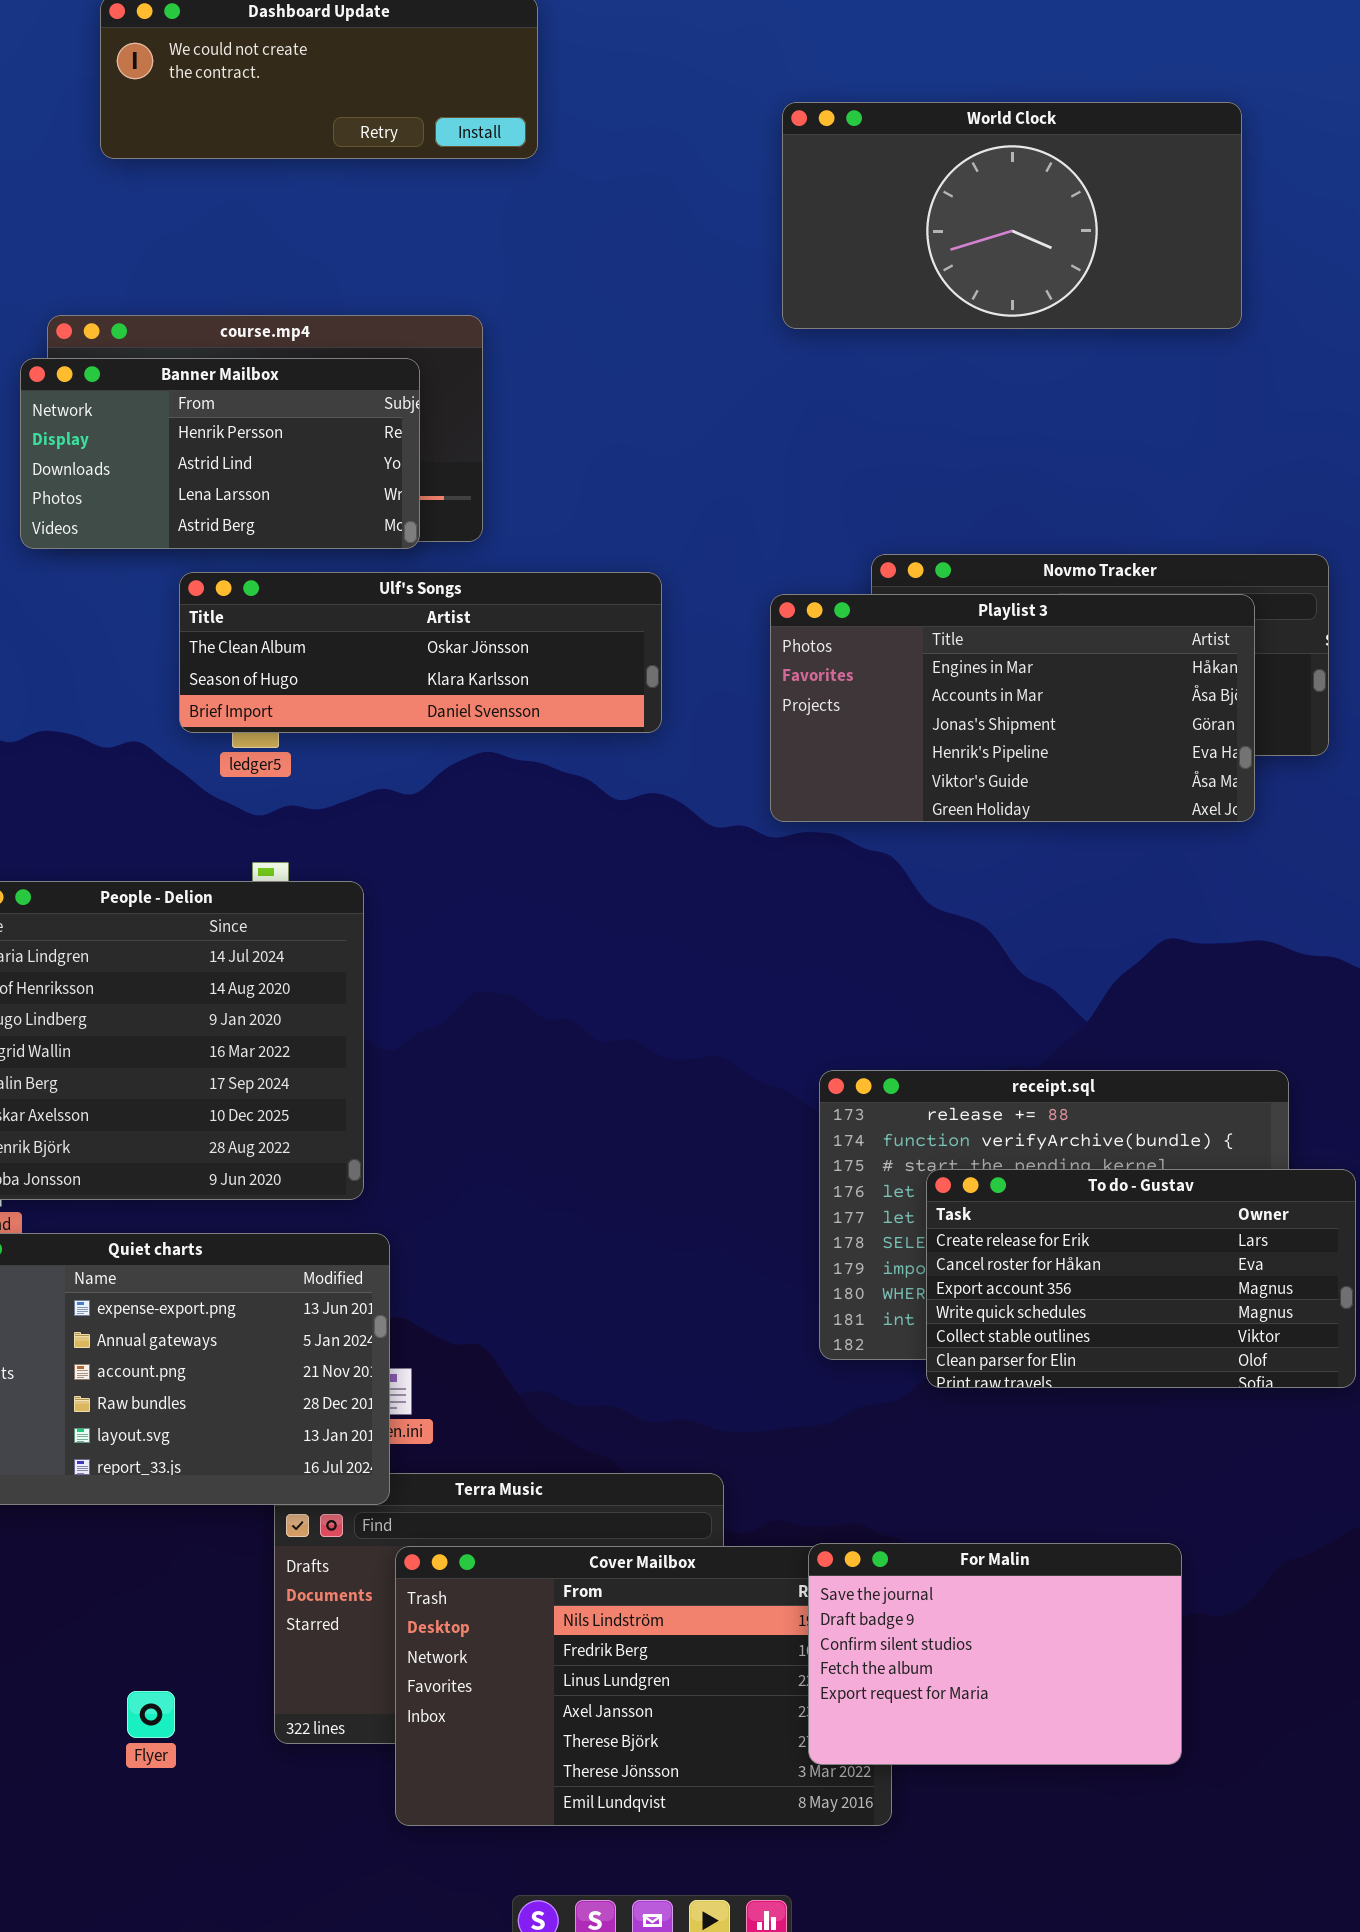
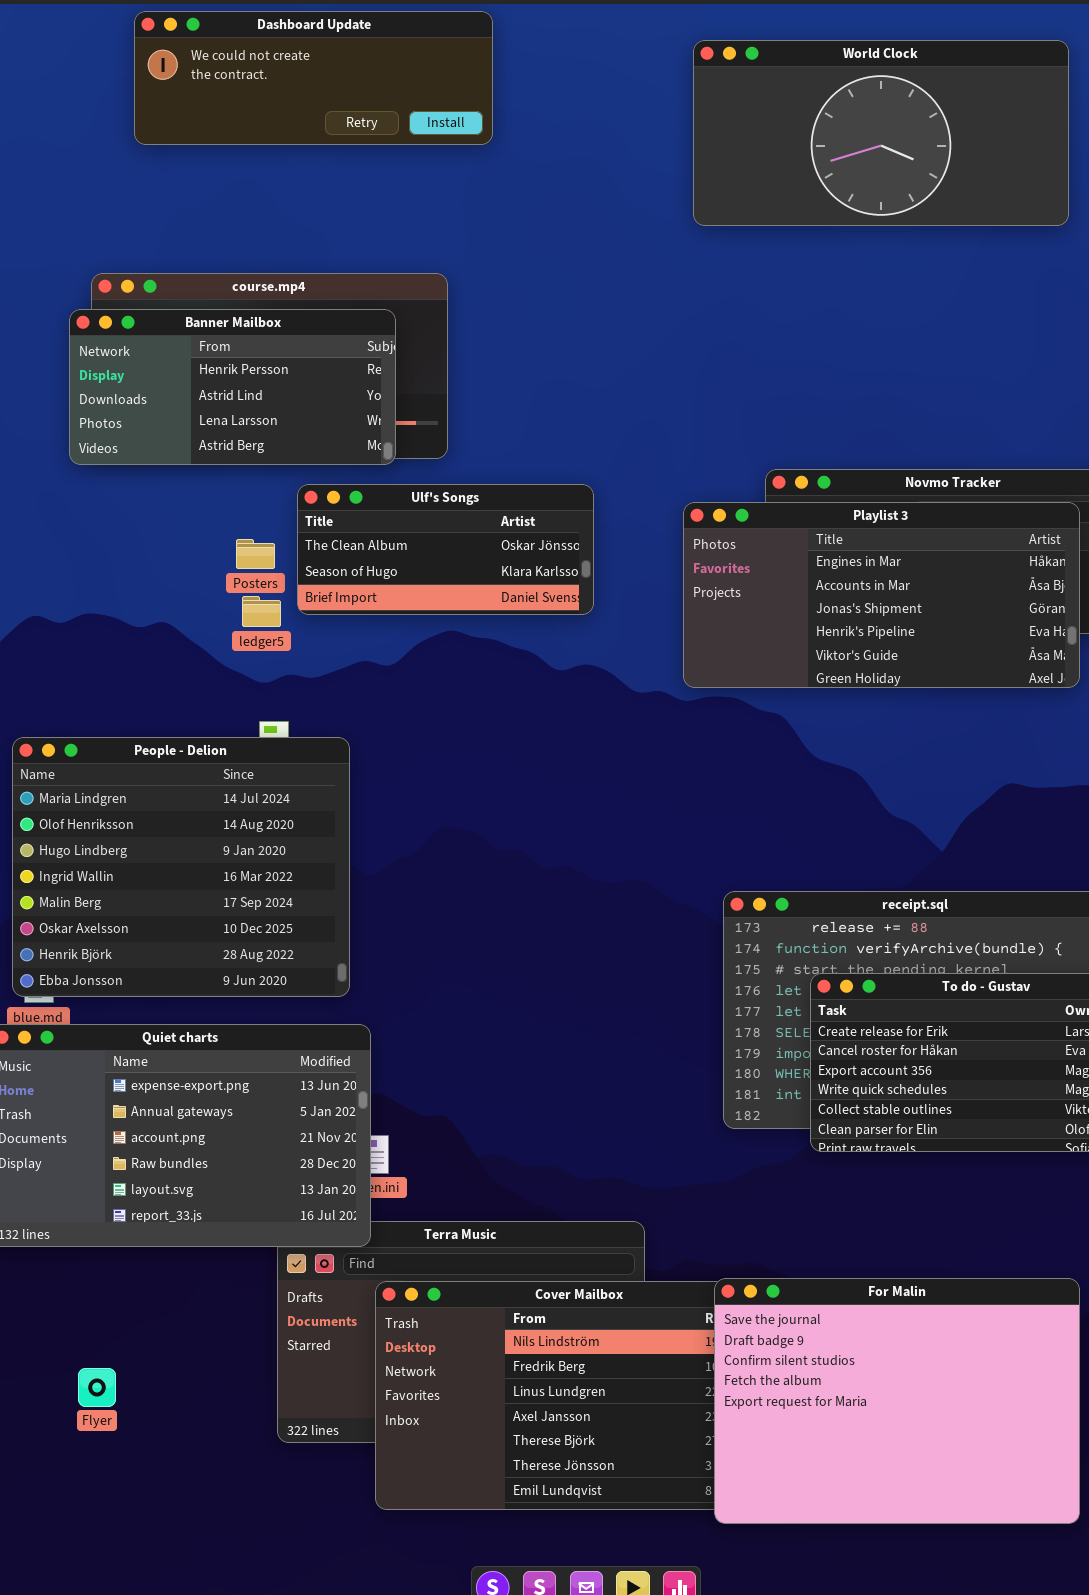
World Clock: [782,102,1242,329] -> [693,40,1069,226], moved
Ulf's Songs: [179,572,662,733] -> [297,484,594,615], resized
For Malin: [808,1543,1182,1765] -> [714,1278,1080,1524], resized
Flyer: [127,1691,175,1738] -> [78,1368,116,1407], moved

